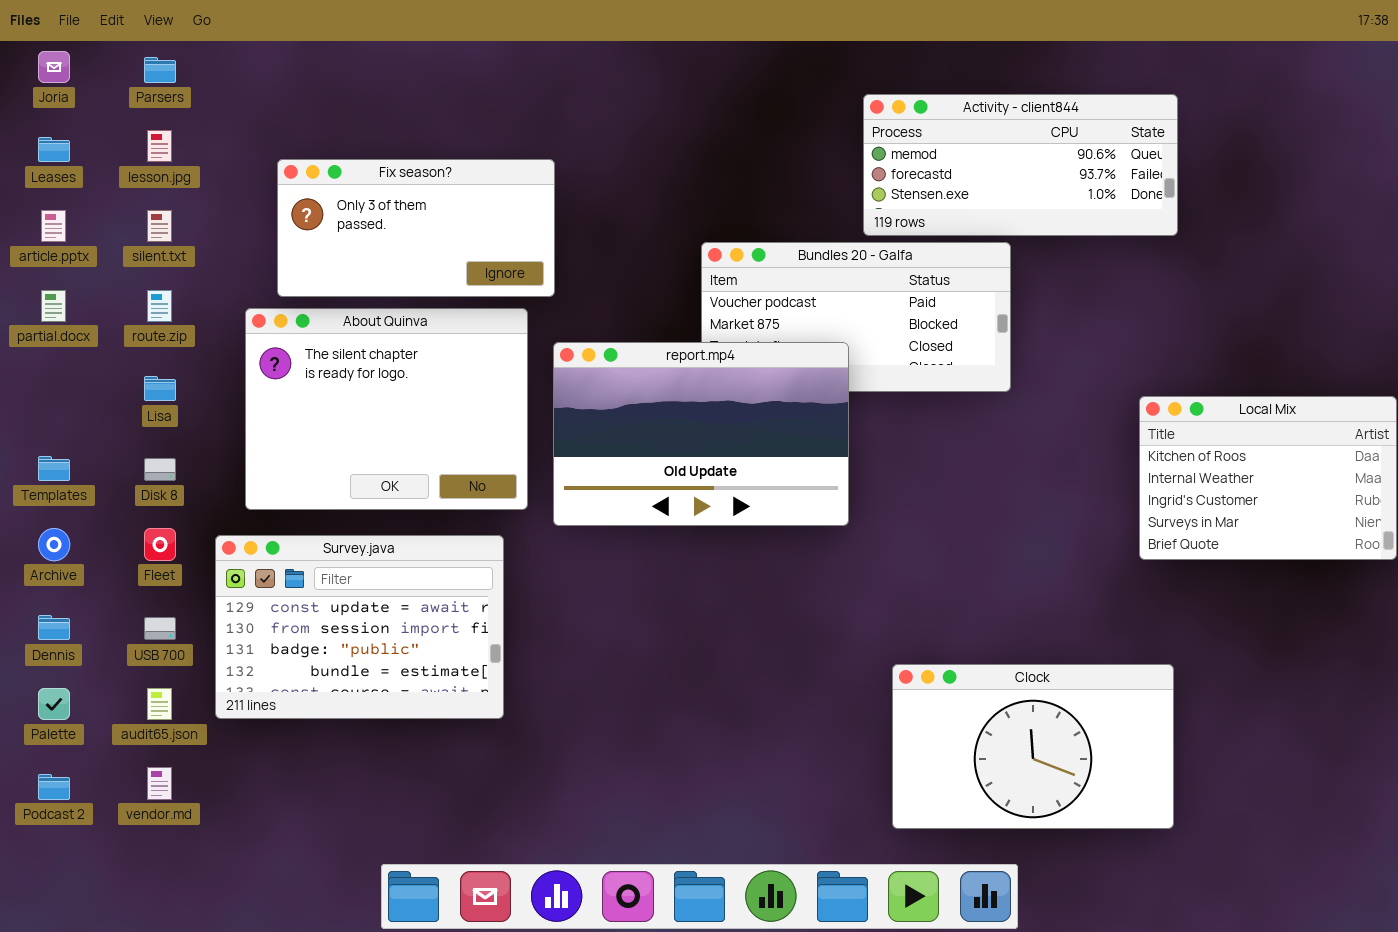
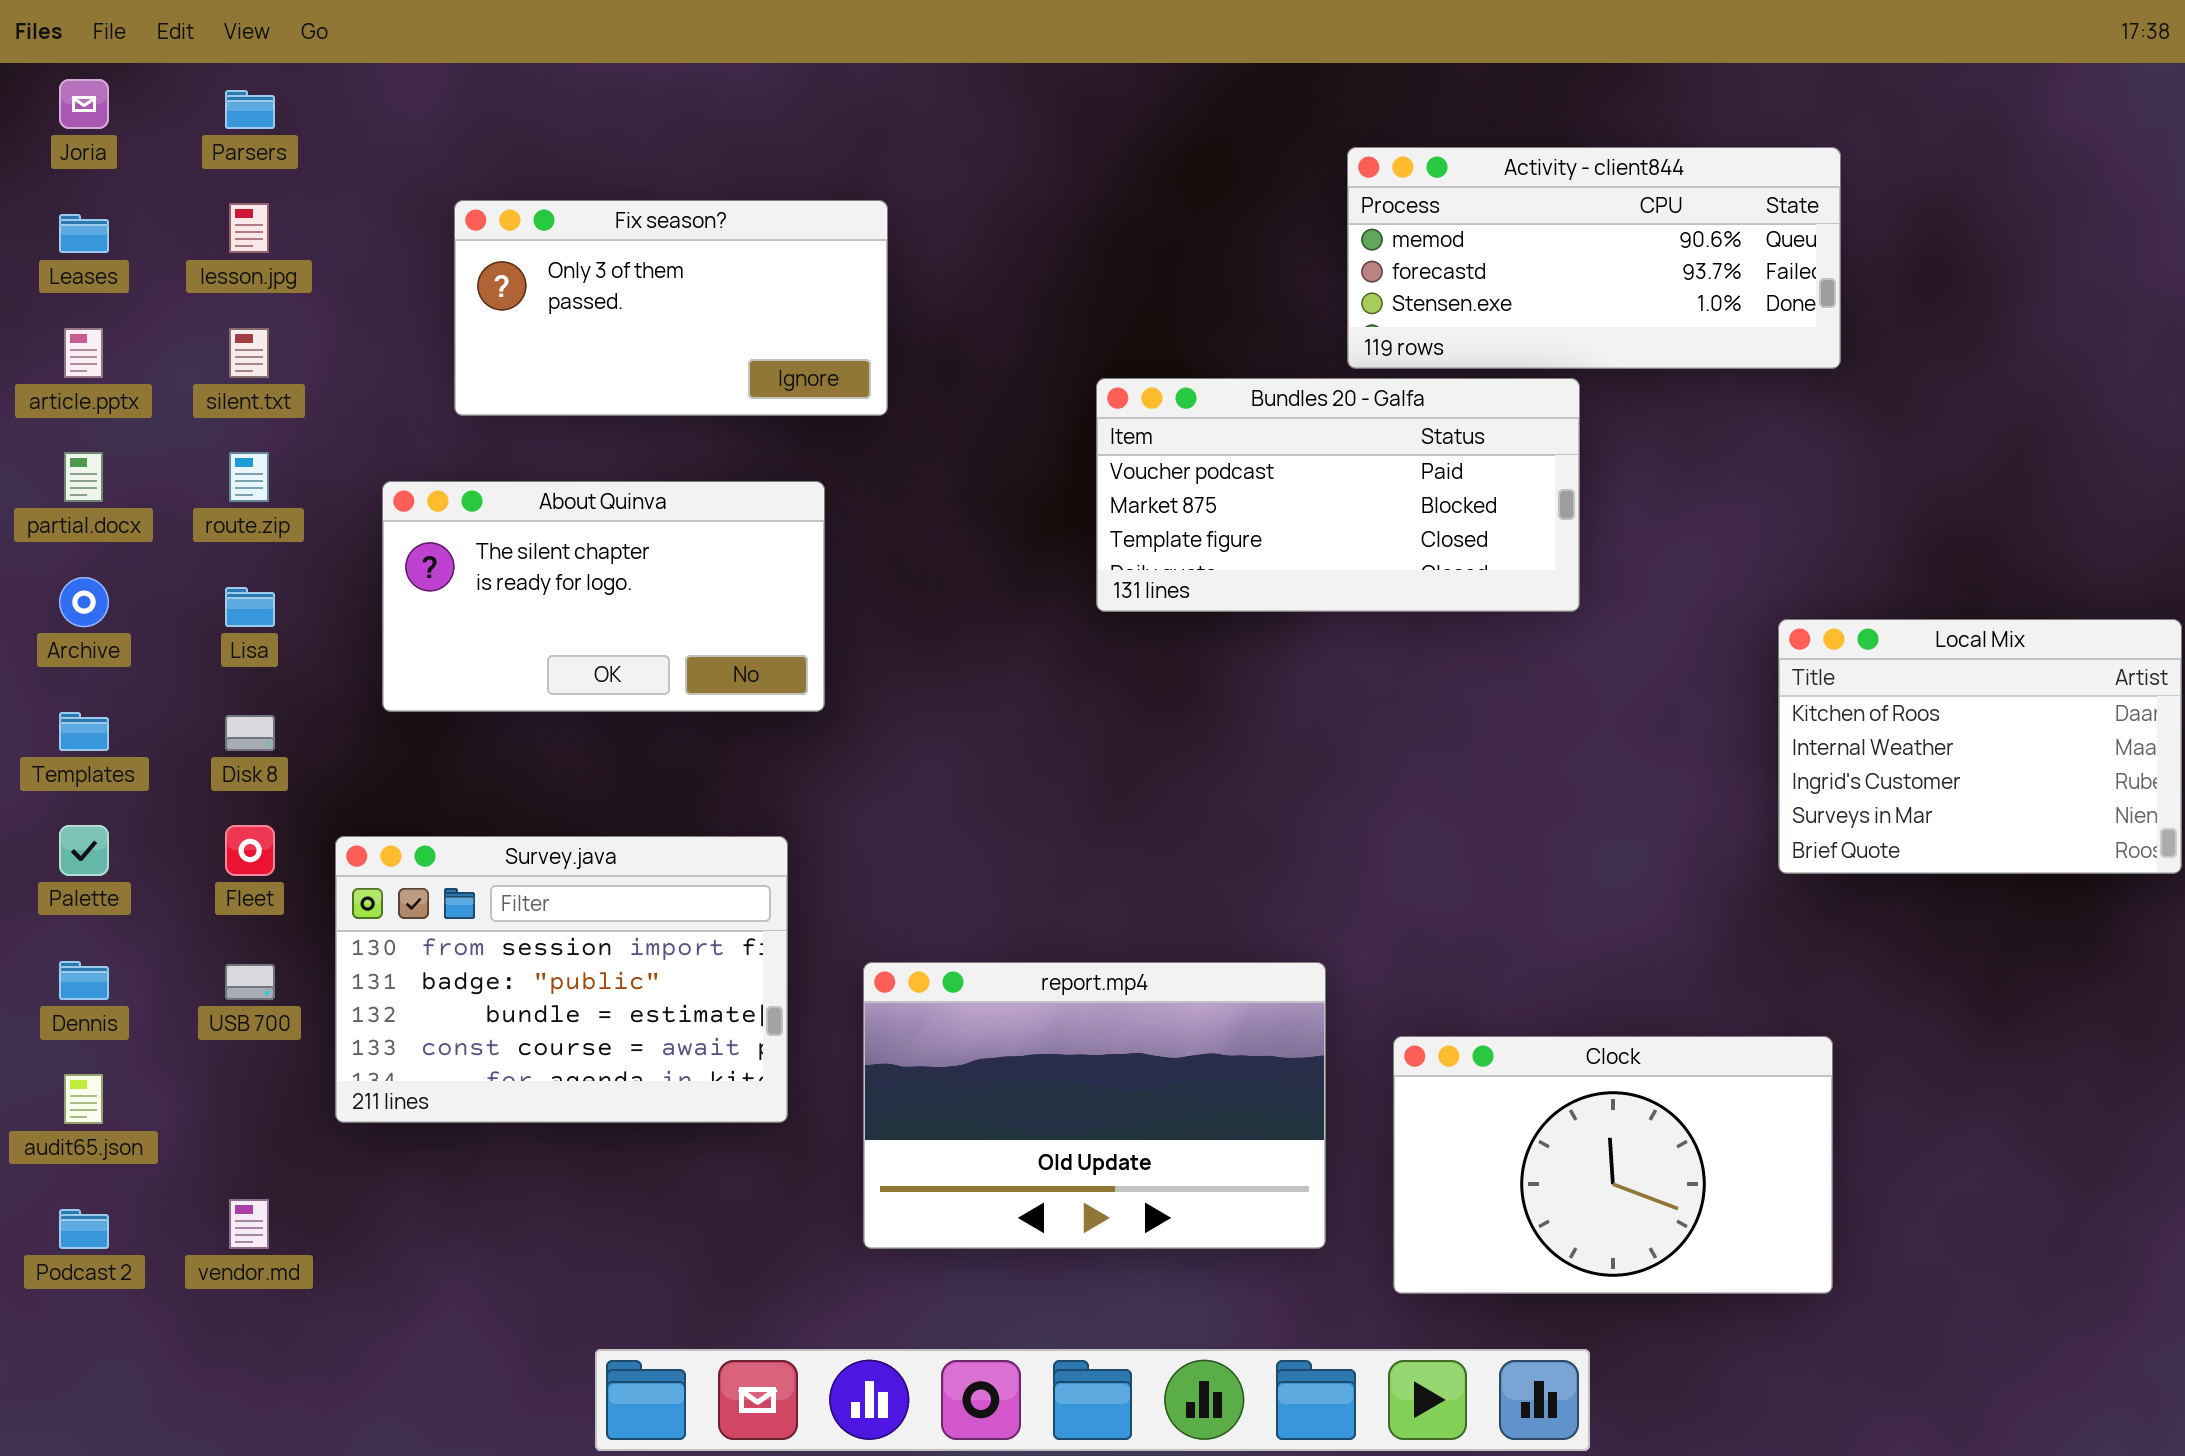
Fix season?: [277,159,555,297] -> [454,200,888,416], moved
About Quinva: [245,308,528,510] -> [382,481,825,712], resized
report.mp4: [553,342,849,526] -> [863,962,1326,1249], moved
Archive: [38,528,70,561] -> [59,577,109,627], moved
Survey.java: [215,535,504,719] -> [335,836,788,1123], scrolled down 1 row
Palette: [38,688,70,720] -> [59,825,109,876], moved
audit65.json: [147,688,172,720] -> [64,1074,103,1124], moved

